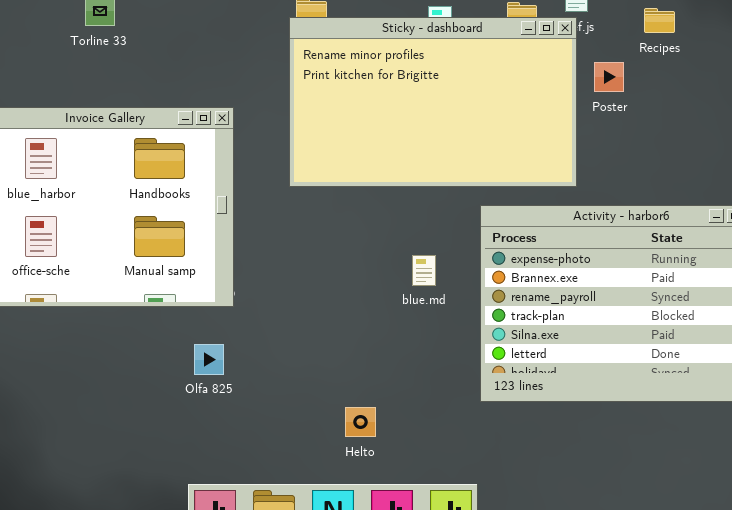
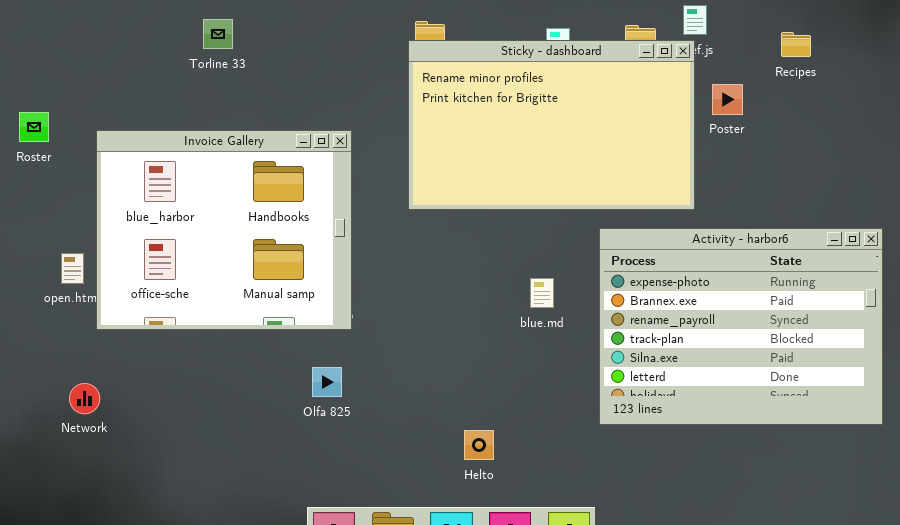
Recipes: [644,8,675,33] -> [781,32,811,57], moved

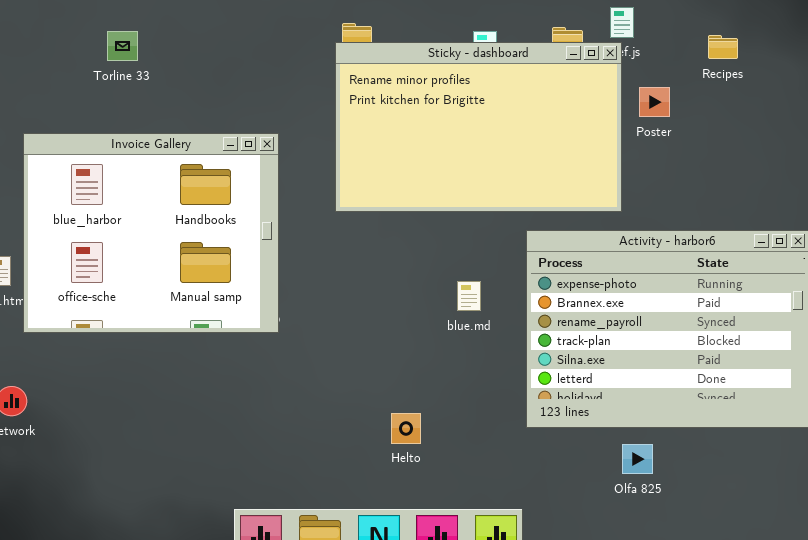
Torline 33: [203,19,233,49] -> [107,31,138,61], moved
Olfa 825: [312,367,342,397] -> [622,444,653,474], moved
Helto: [464,430,494,460] -> [391,413,421,444], moved

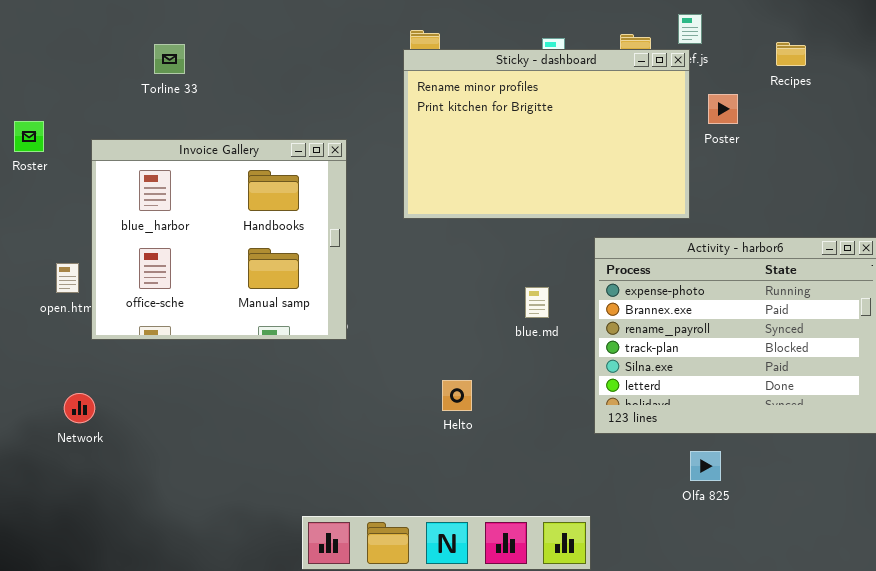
Torline 33: [107,31,138,61] -> [154,44,185,74], moved
Helto: [391,413,421,444] -> [442,380,472,411], moved

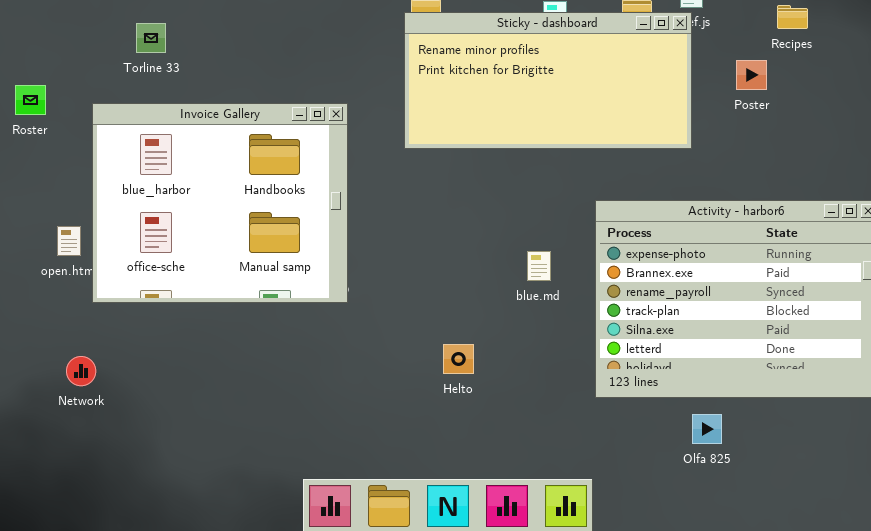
Torline 33: [154,44,185,74] -> [136,23,166,53], moved
Sticky - dashboard: [403,49,690,219] -> [404,12,692,149], resized
Poster: [708,94,738,124] -> [736,60,767,90], moved

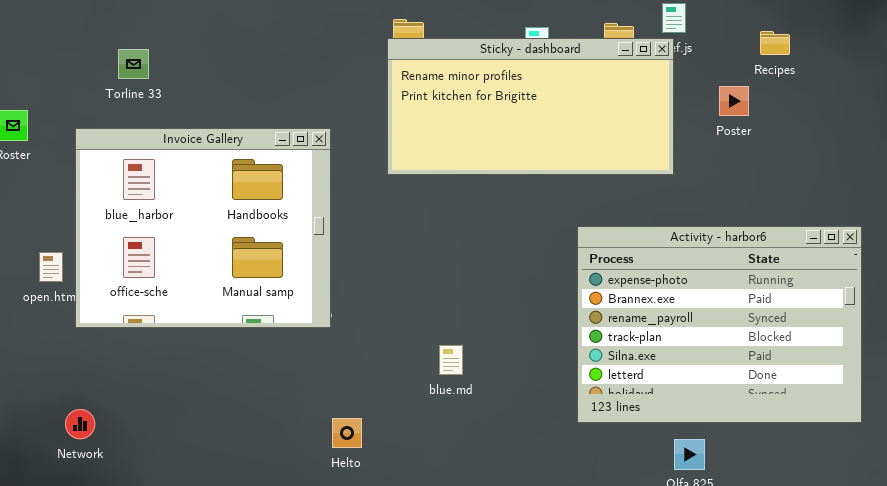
blue.md: [527,251,551,281] -> [439,345,463,375], moved
Helto: [443,344,474,374] -> [332,418,362,448], moved
Network: [66,356,96,386] -> [65,409,95,439], moved

